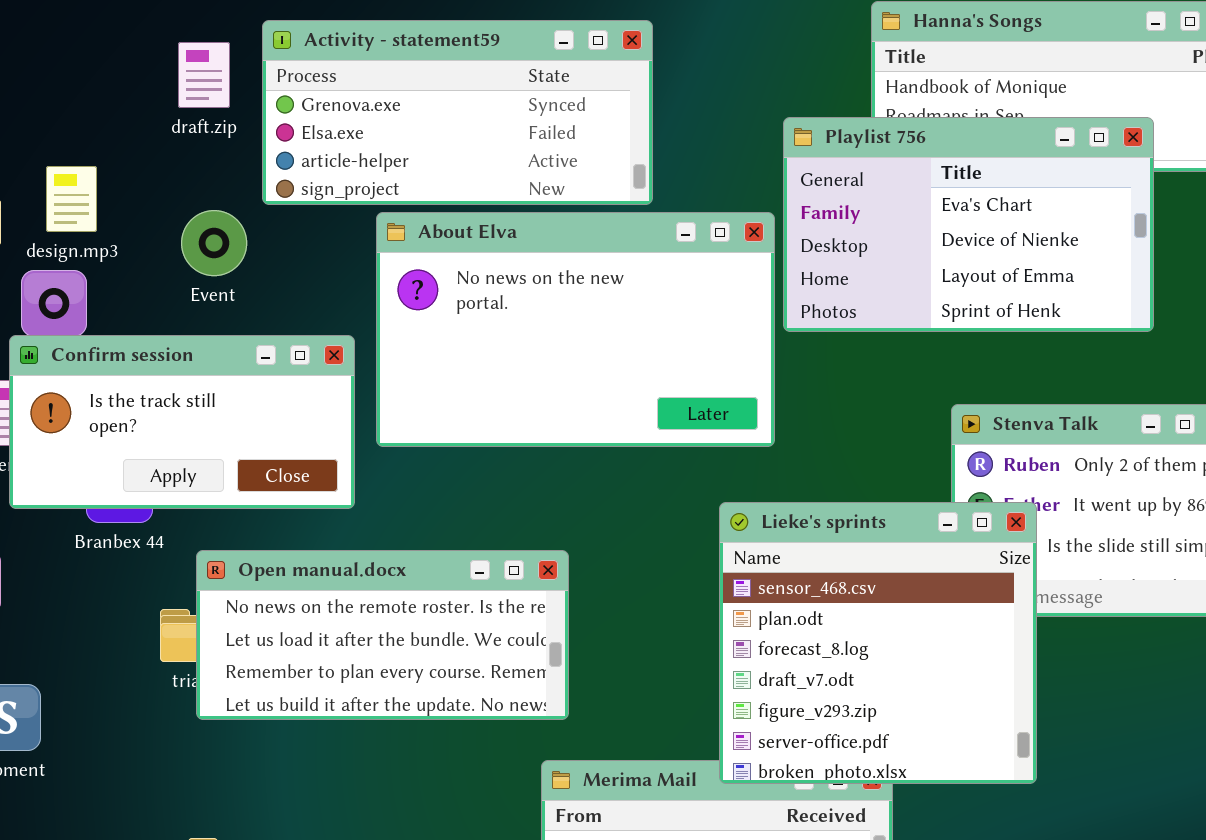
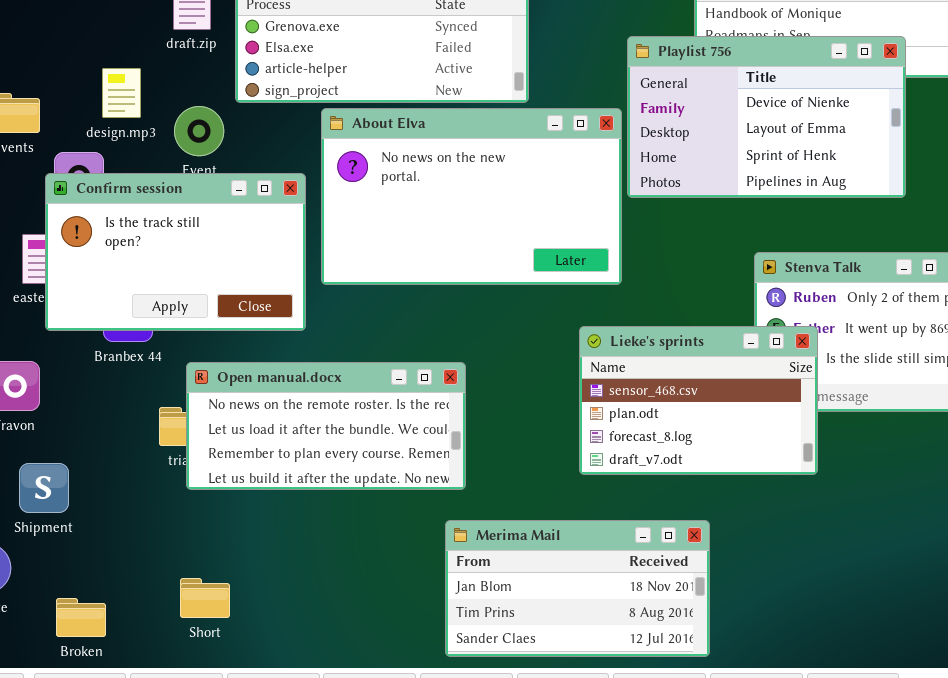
Playlist 756: [783,117,1154,332] -> [627,36,906,198], scrolled down 1 row
design.mp3: [46,166,97,232] -> [102,68,141,118], moved
Confirm session: [9,335,355,509] -> [45,173,306,331], resized
Lieke's sprints: [719,502,1037,784] -> [579,326,818,475], resized

